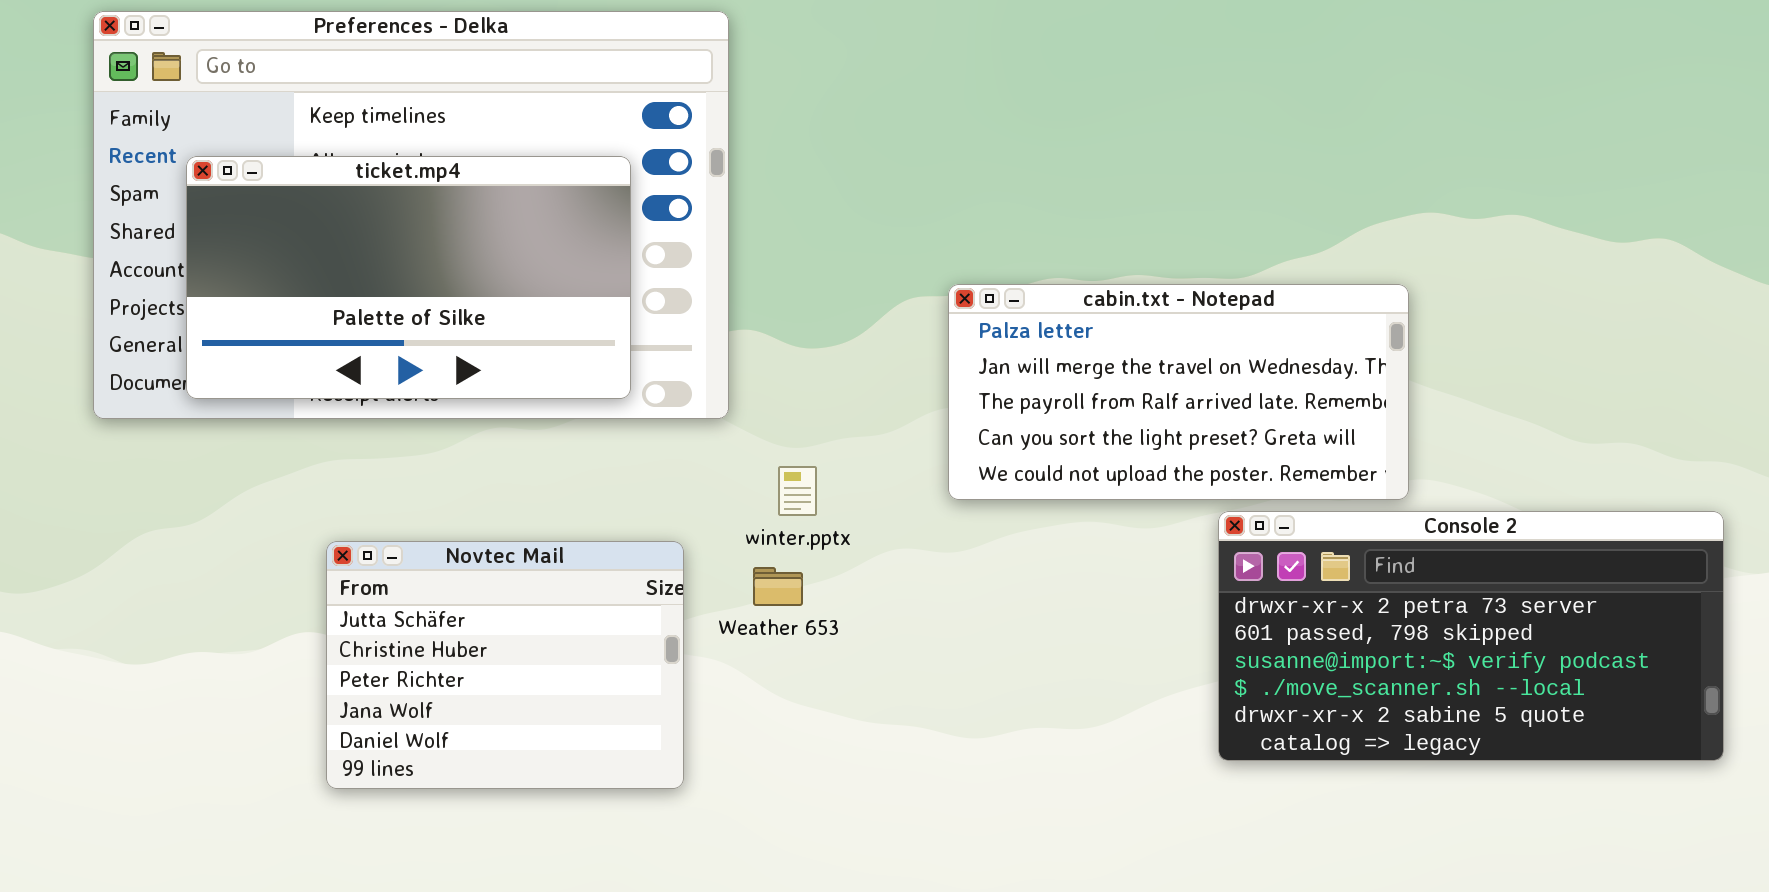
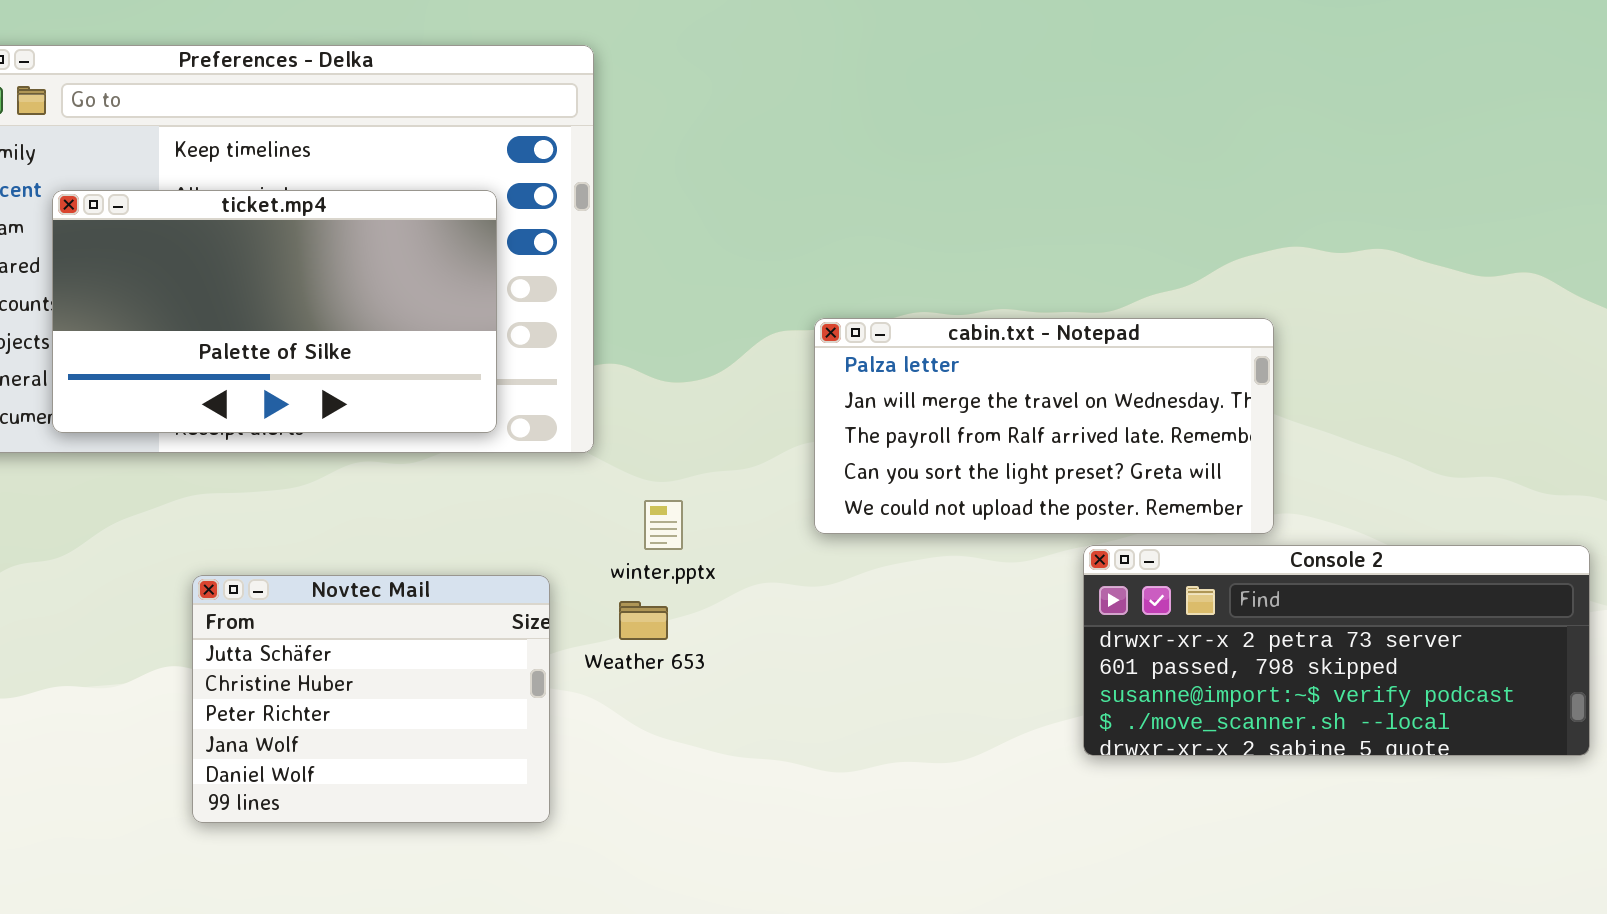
Console 2: [1218,511,1724,761] -> [1083,545,1590,756], resized

